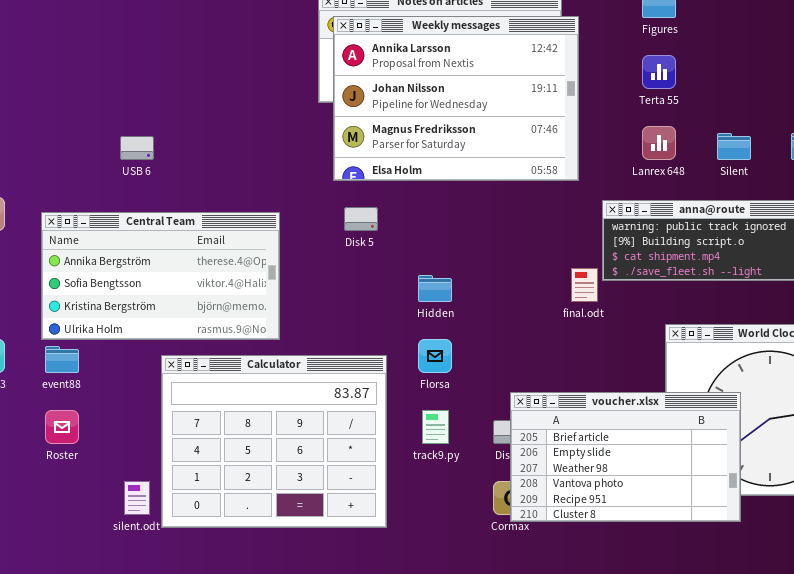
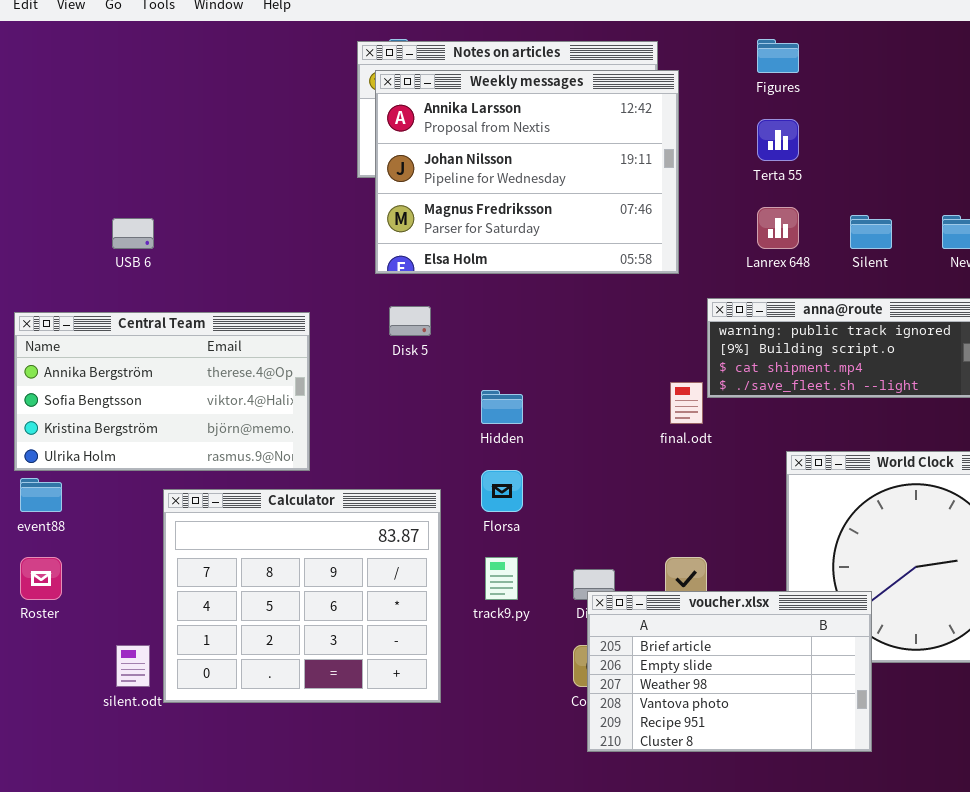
voucher.xlsx: [510,392,741,522] -> [587,591,872,752], moved

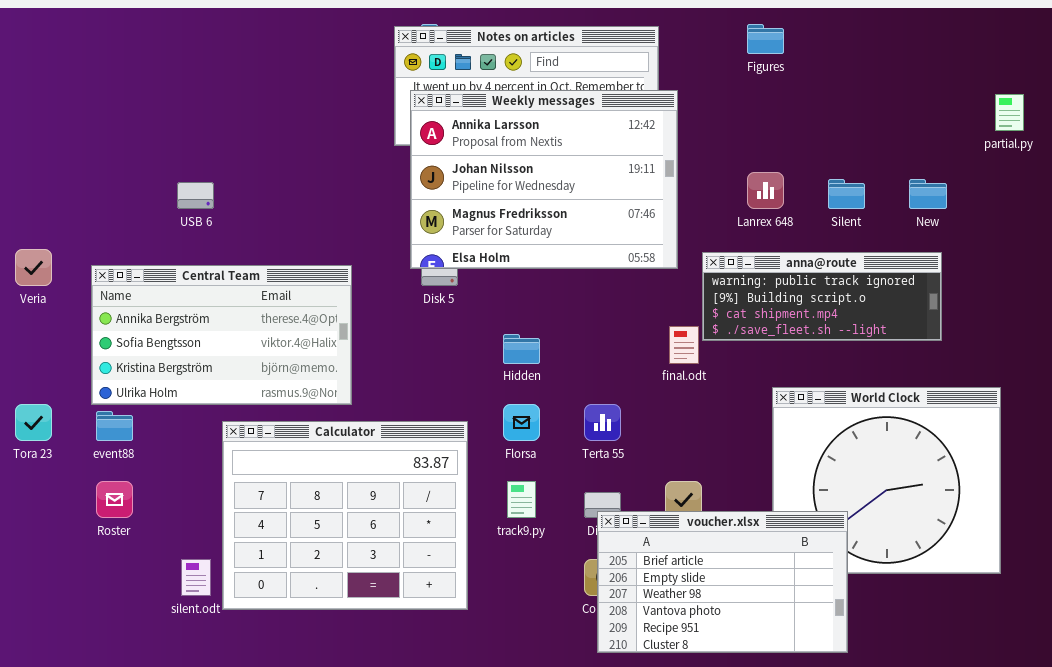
Weekly messages: [375,70,679,274] -> [410,90,678,269], moved
Terta 55: [757,119,799,161] -> [584,404,621,441], moved

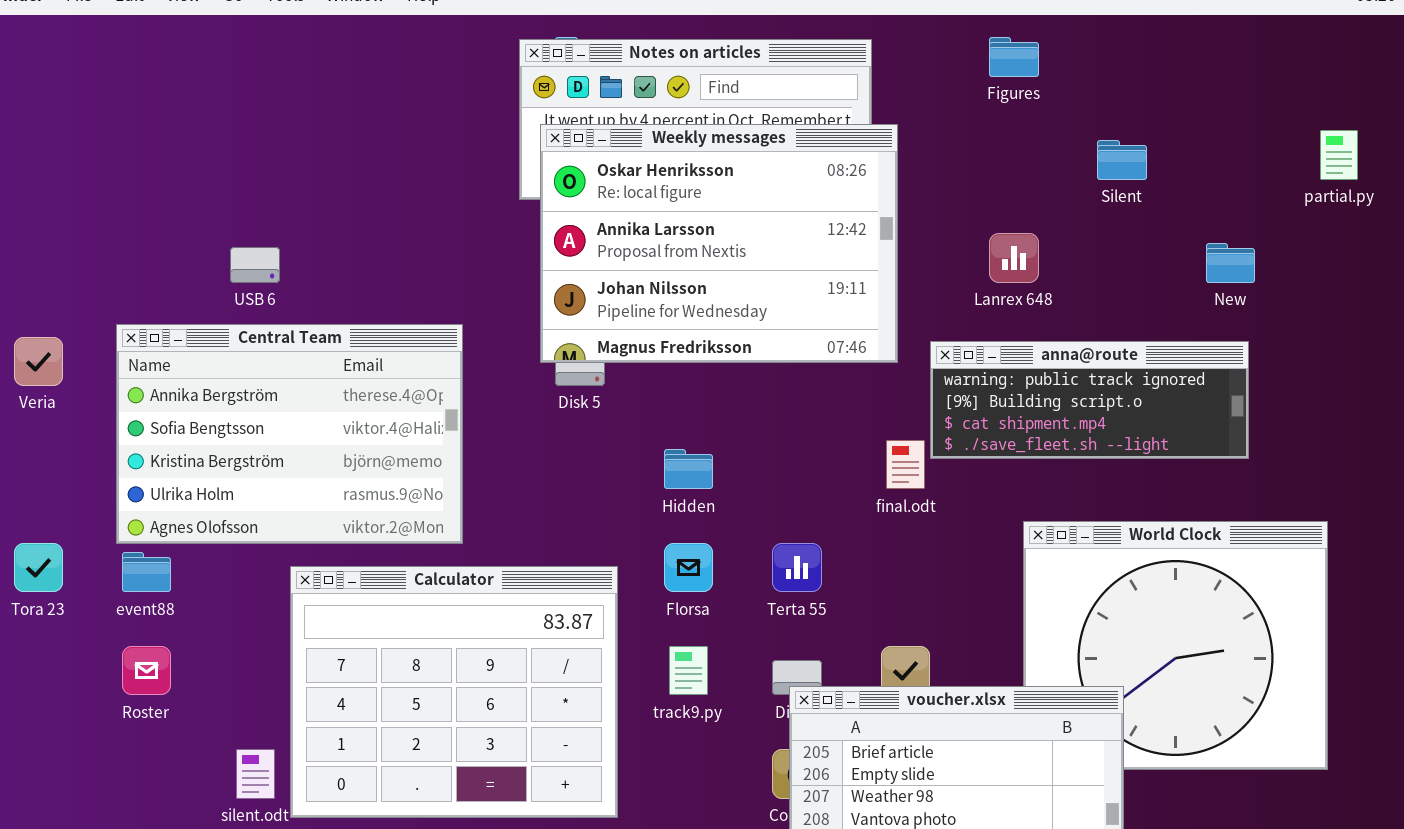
Weekly messages: [410,90,678,269] -> [540,124,898,363], scrolled up 1 row
Silent: [828,179,865,209] -> [1097,140,1147,180], moved
Central Team: [91,265,352,405] -> [116,324,463,544], resized

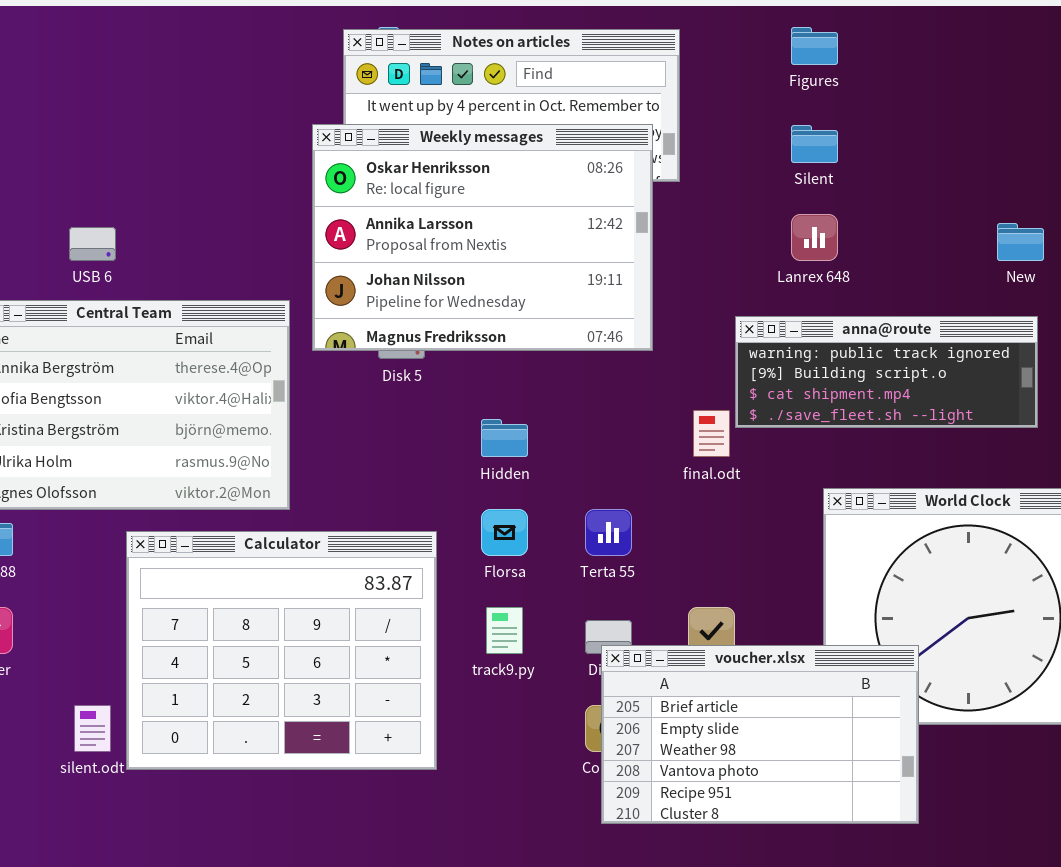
Weekly messages: [540,124,898,363] -> [312,124,653,351], moved
Silent: [1097,140,1147,180] -> [791,125,838,163], moved

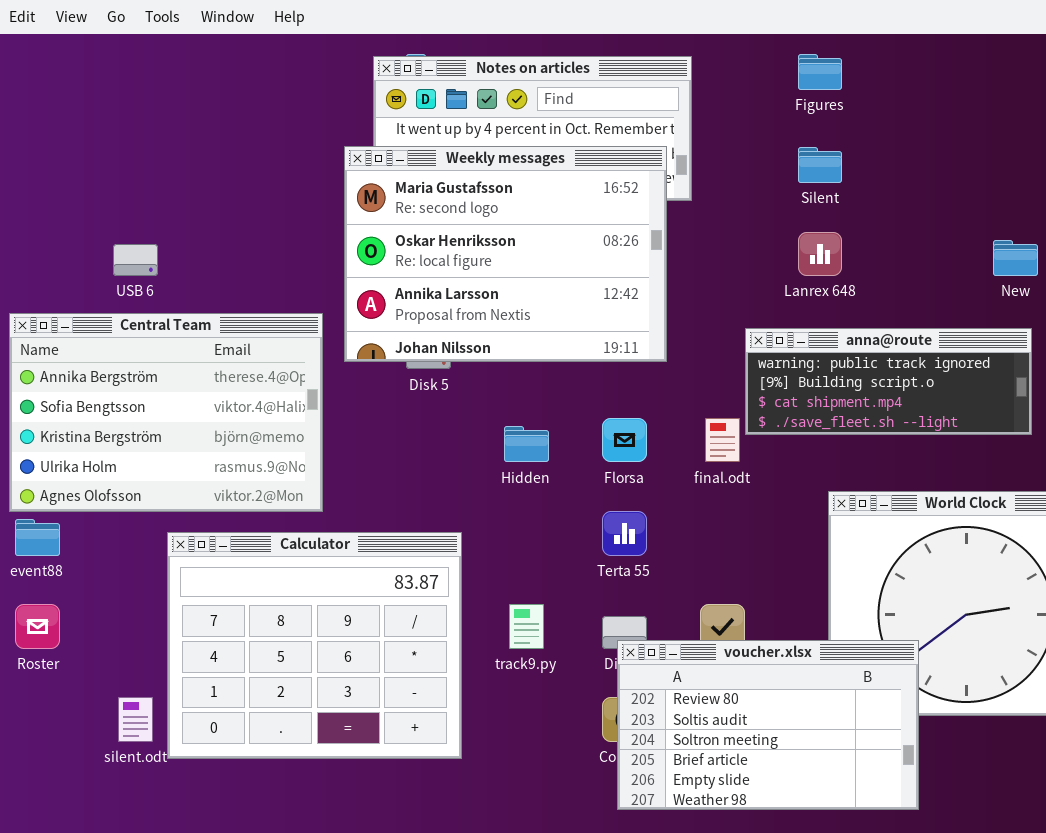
Weekly messages: [312,124,653,351] -> [344,146,667,362], scrolled up 1 row
Florsa: [481,509,528,556] -> [602,418,647,462], moved
voucher.xlsx: [601,645,919,824] -> [617,640,919,810], scrolled up 3 rows

